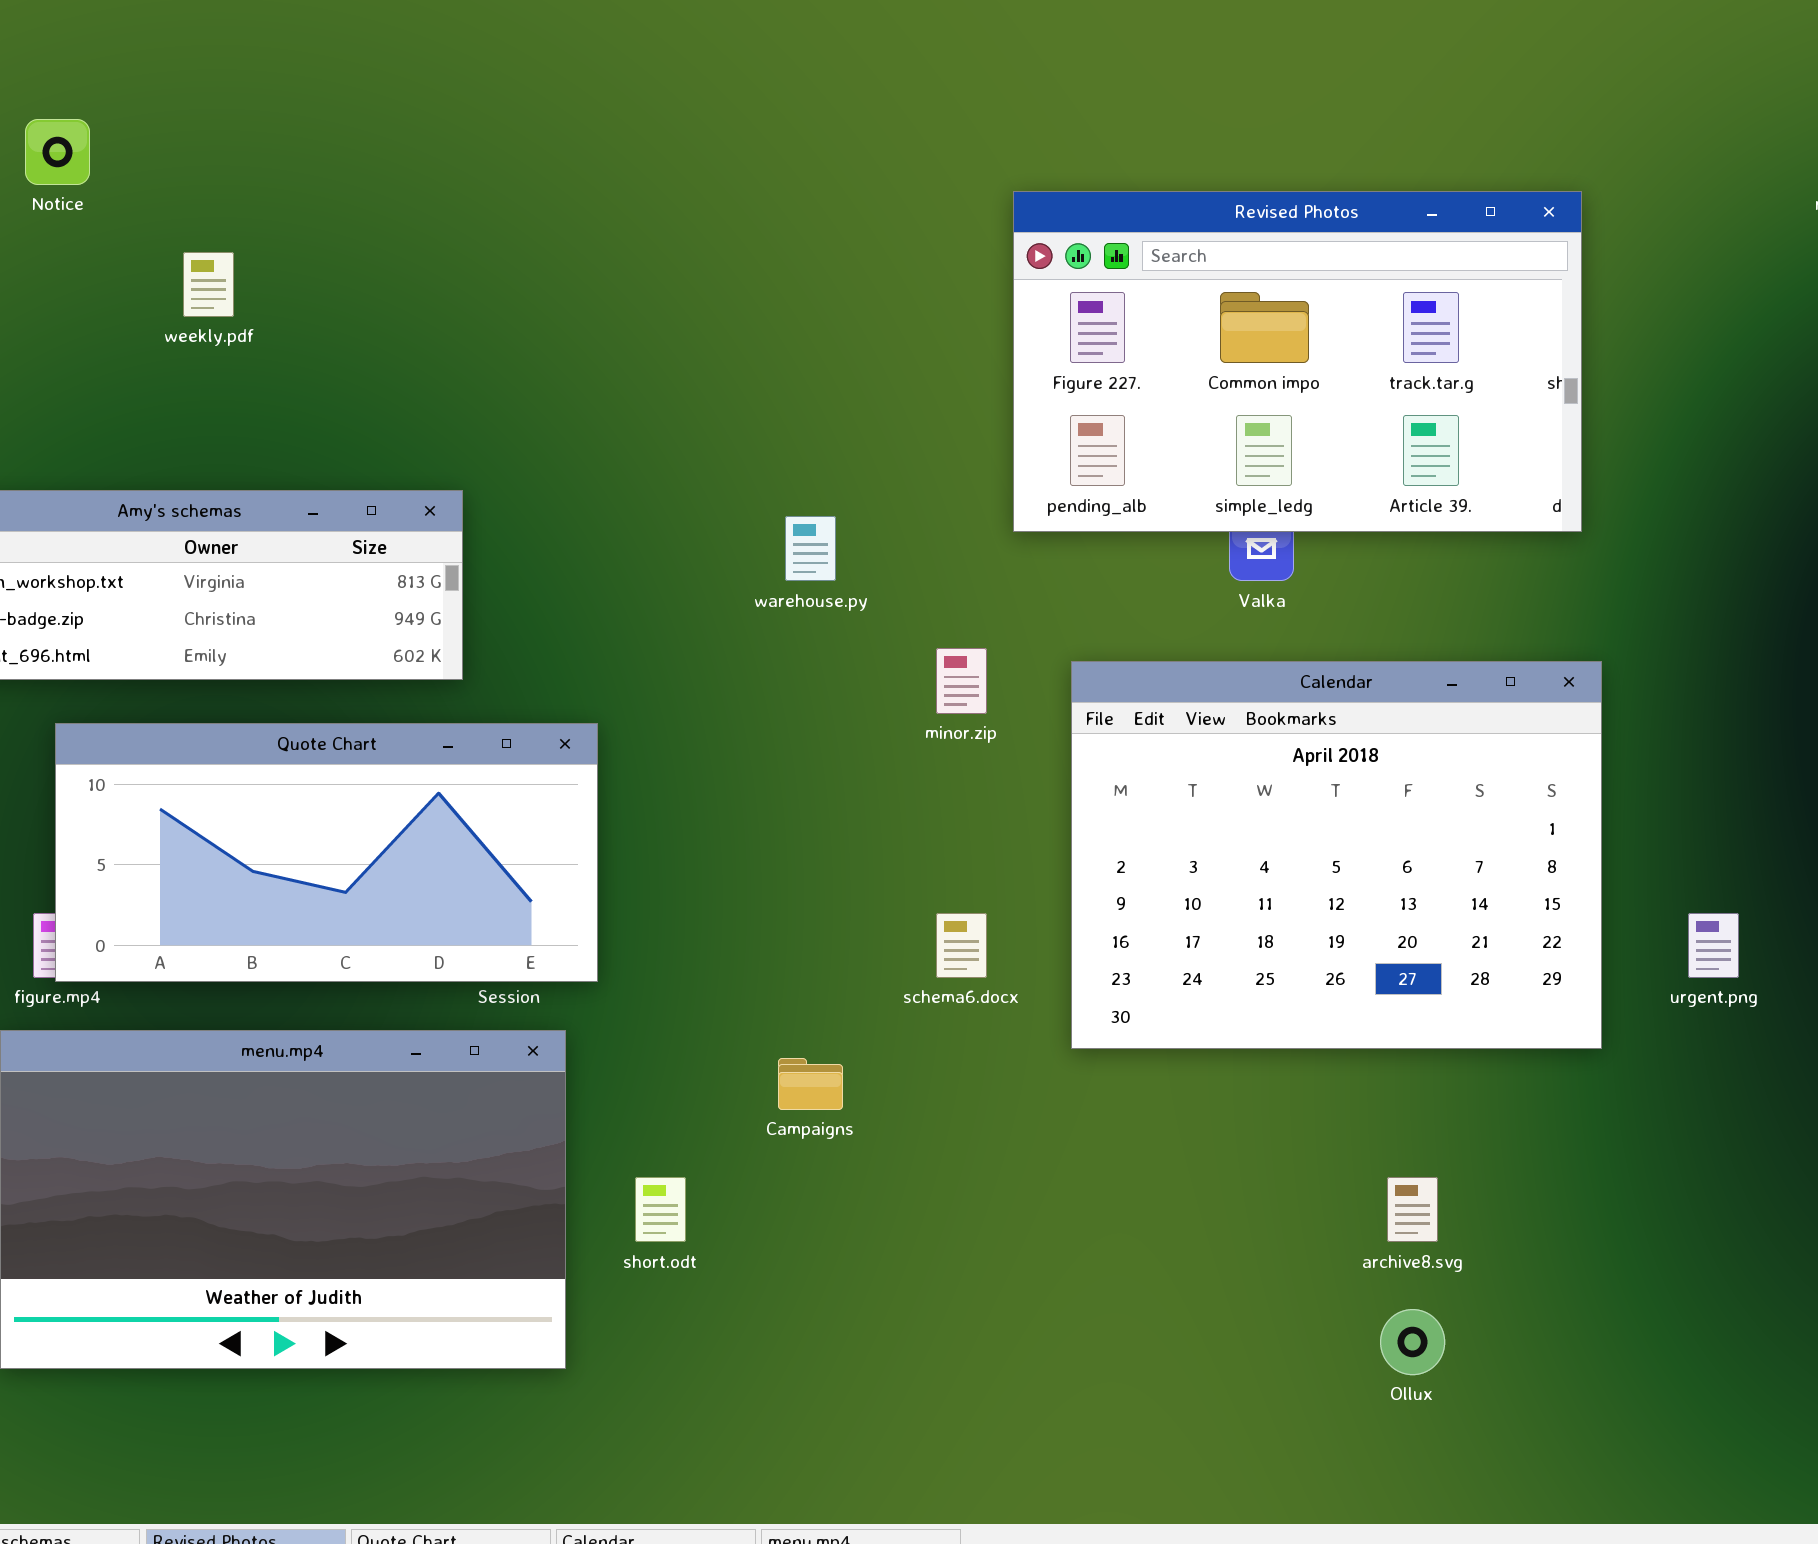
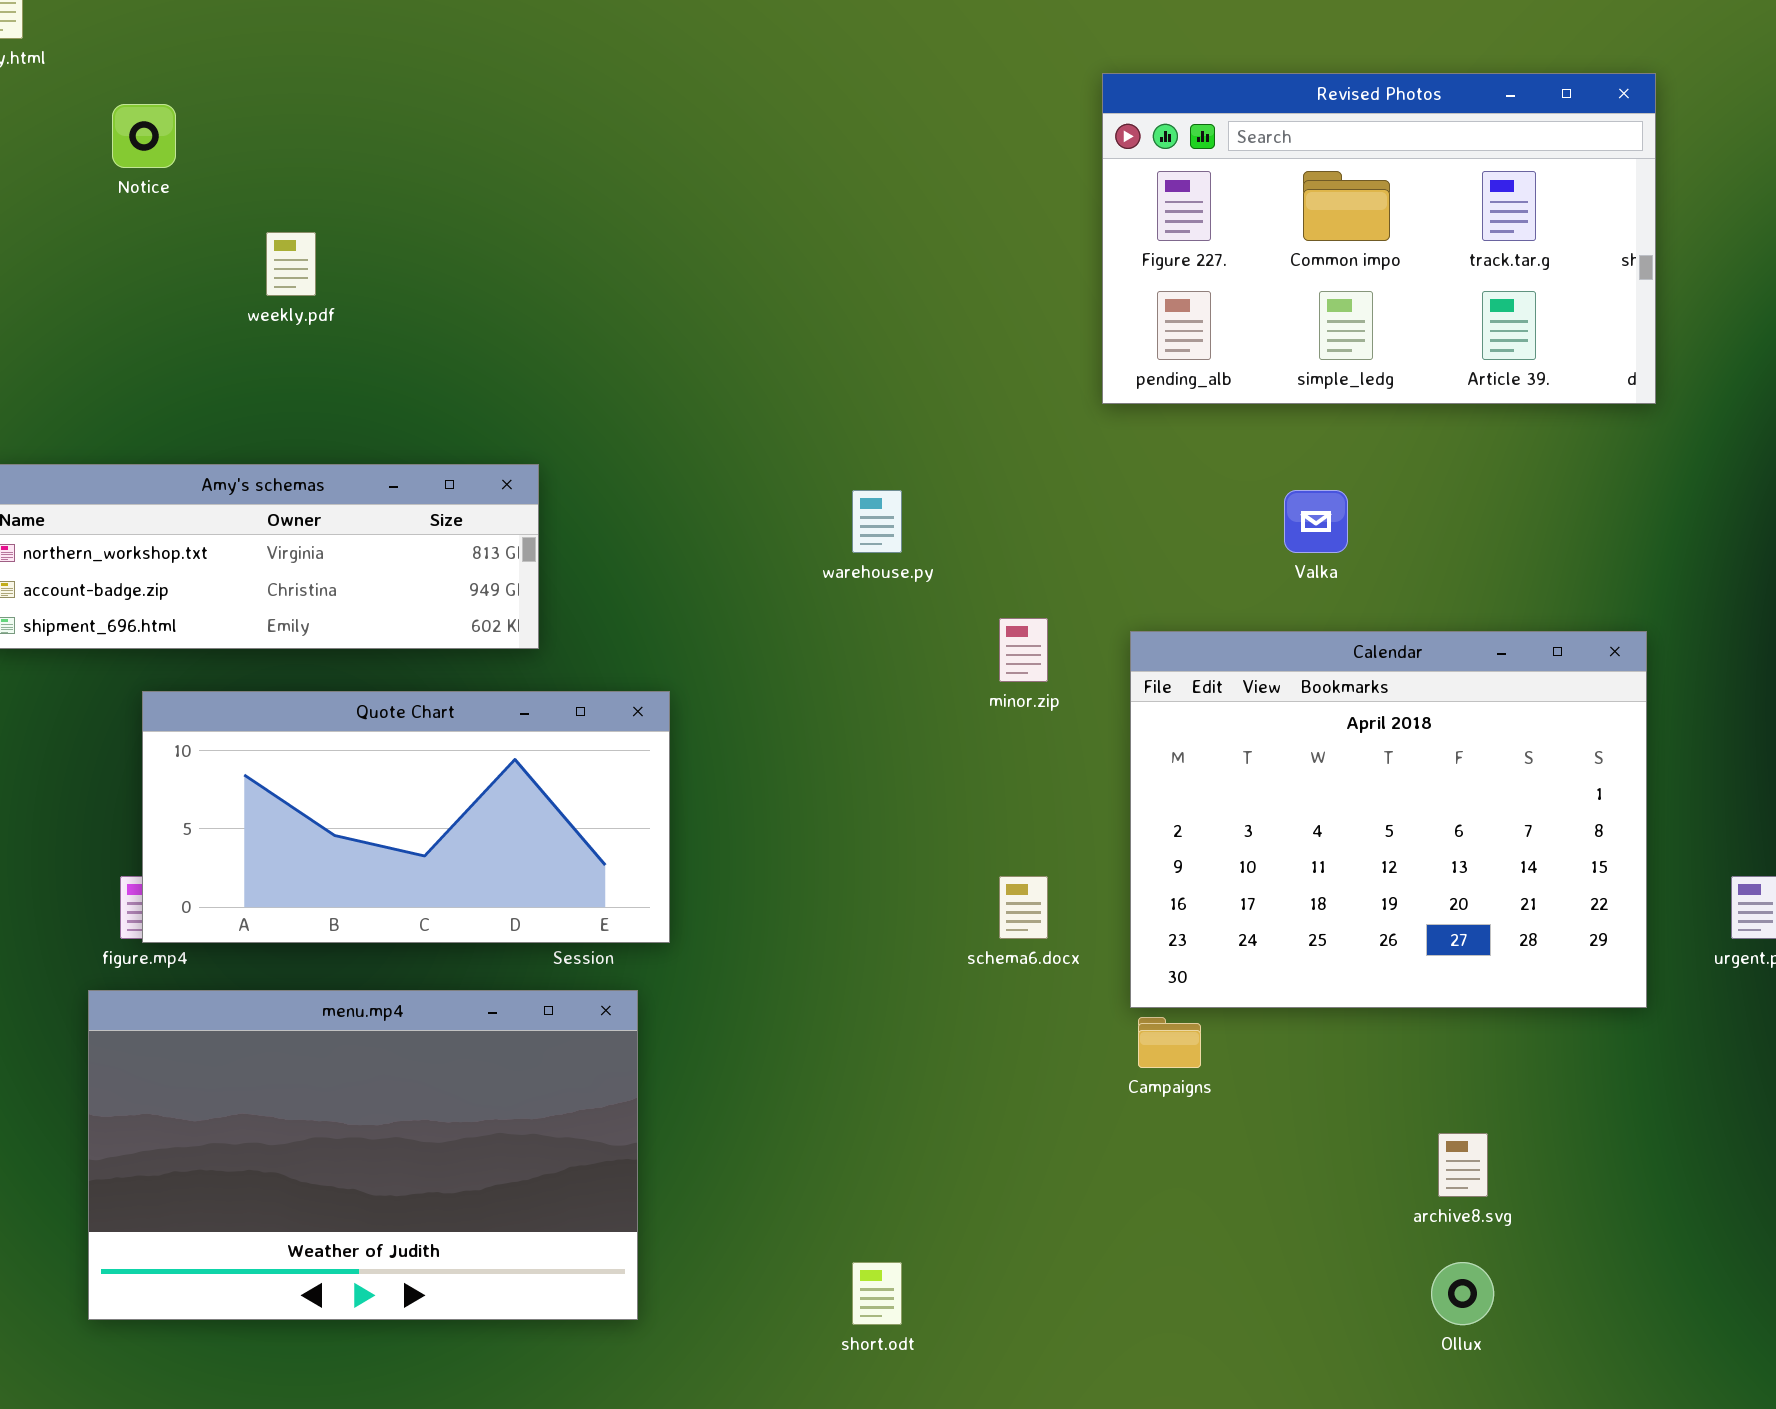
Revised Photos: [1013,191,1582,532] -> [1102,73,1656,404], moved
Campaigns: [778,1058,843,1110] -> [1138,1017,1201,1068], moved
short.odt: [635,1177,686,1242] -> [852,1262,902,1325], moved

